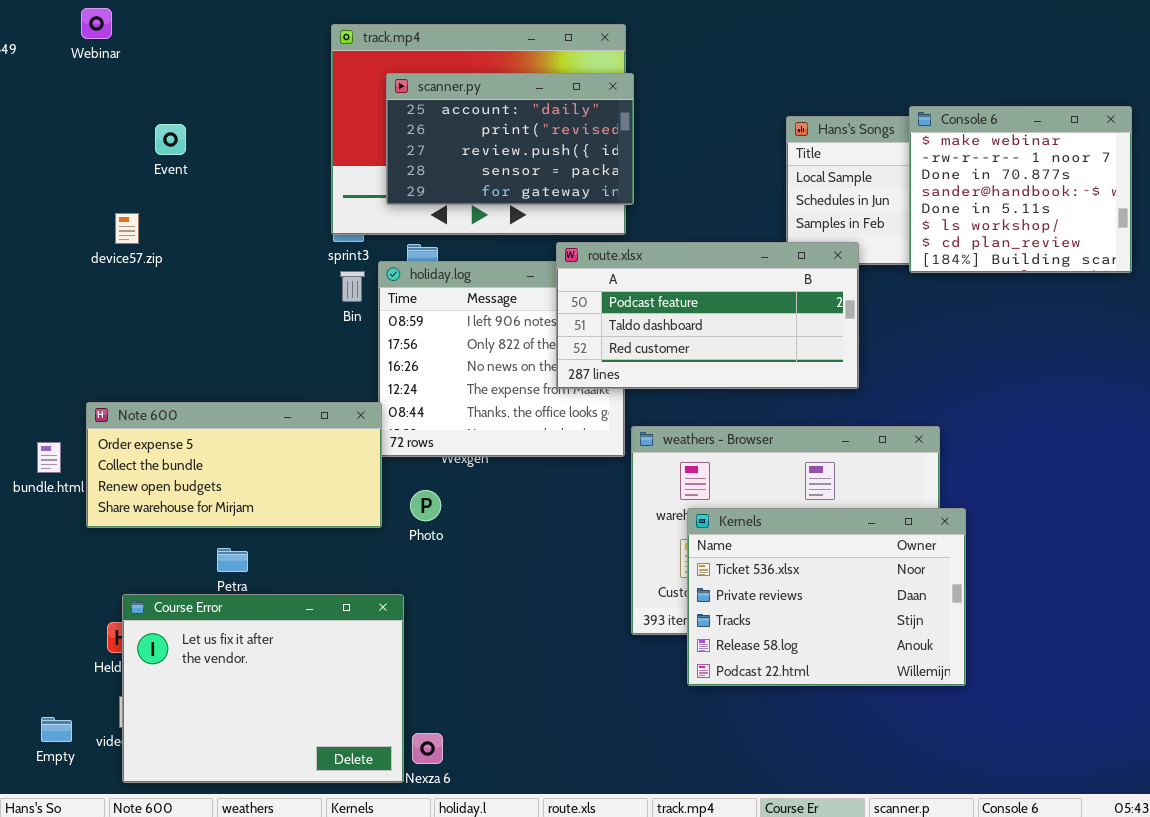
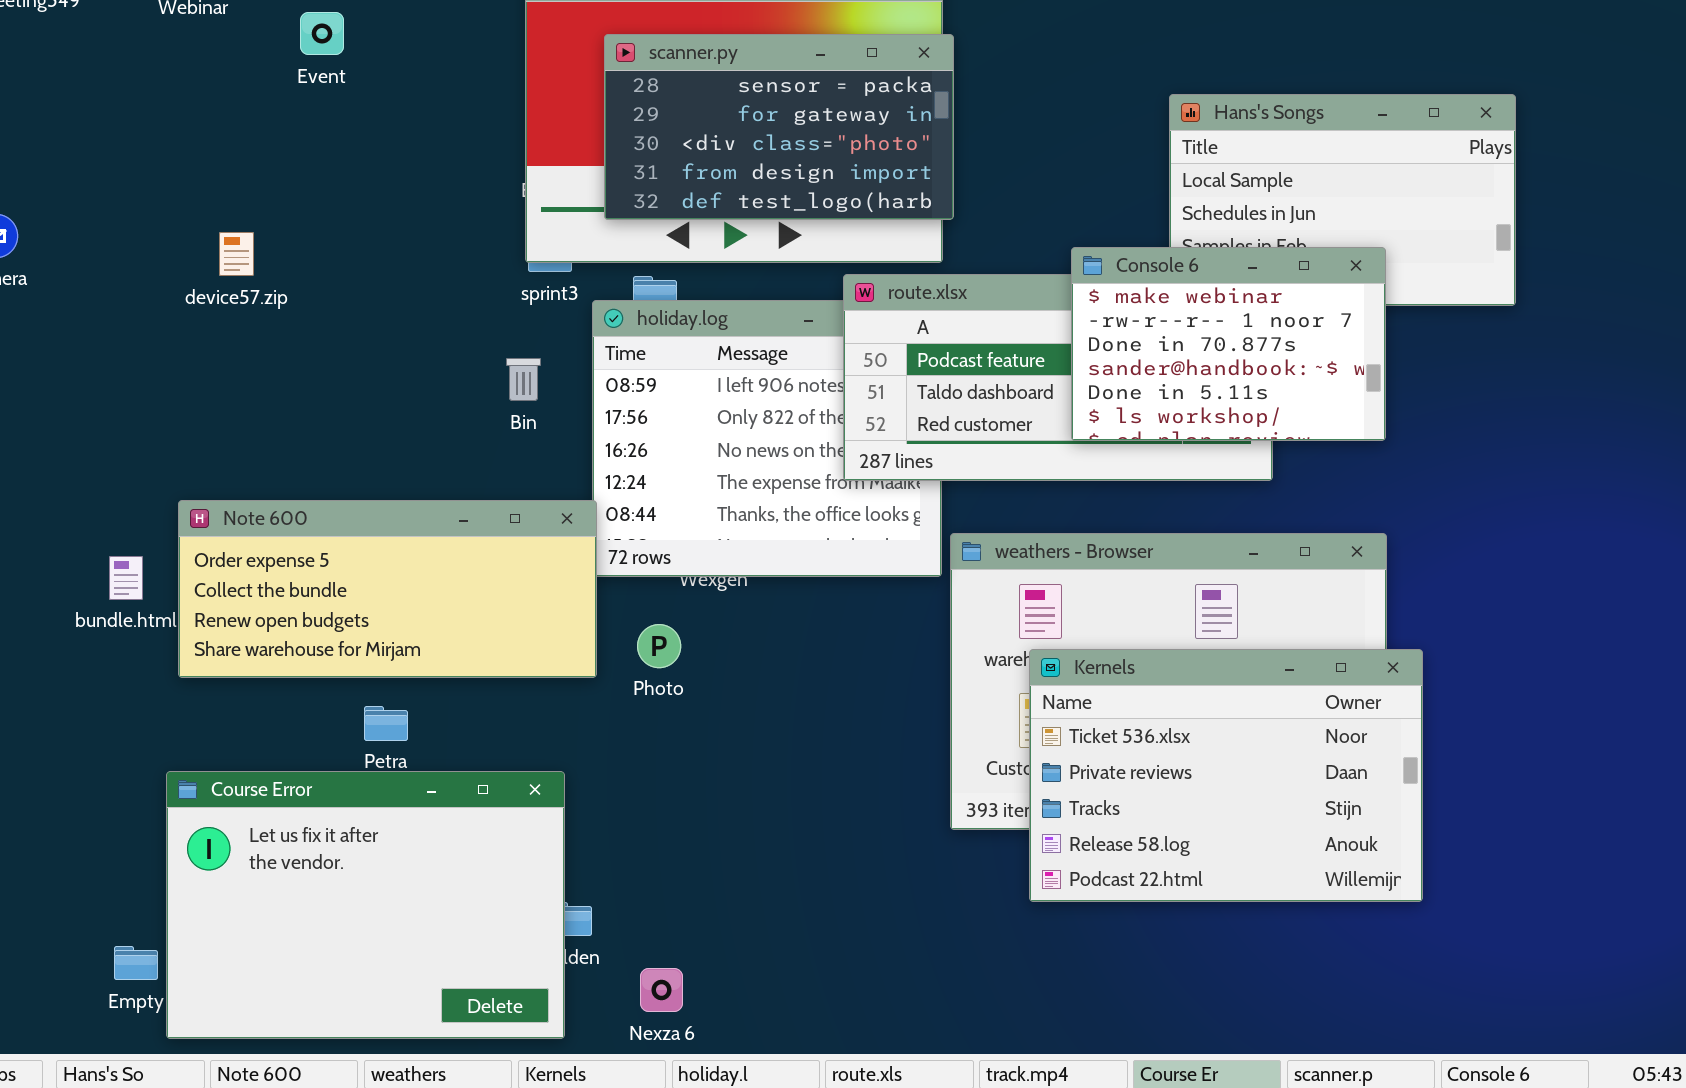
scanner.py: [386,73,634,205] -> [604,34,954,220], scrolled down 3 rows
Console 6: [909,106,1132,273] -> [1071,247,1386,441], moved, resized
Event: [155,124,186,155] -> [300,12,344,55], moved
Bin: [340,271,365,302] -> [506,358,541,401], moved
Course Error: [122,594,404,783] -> [166,771,565,1039], moved

